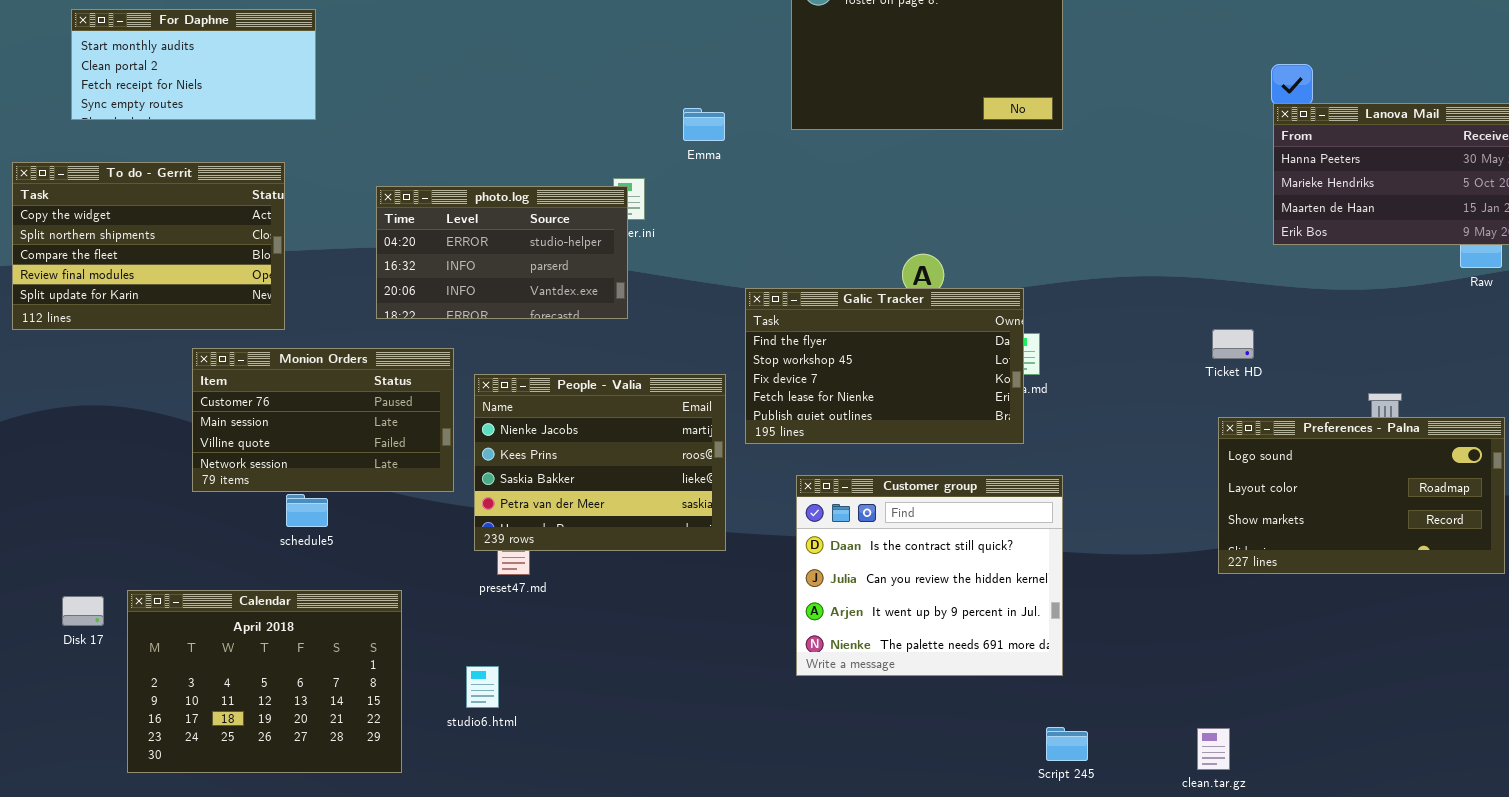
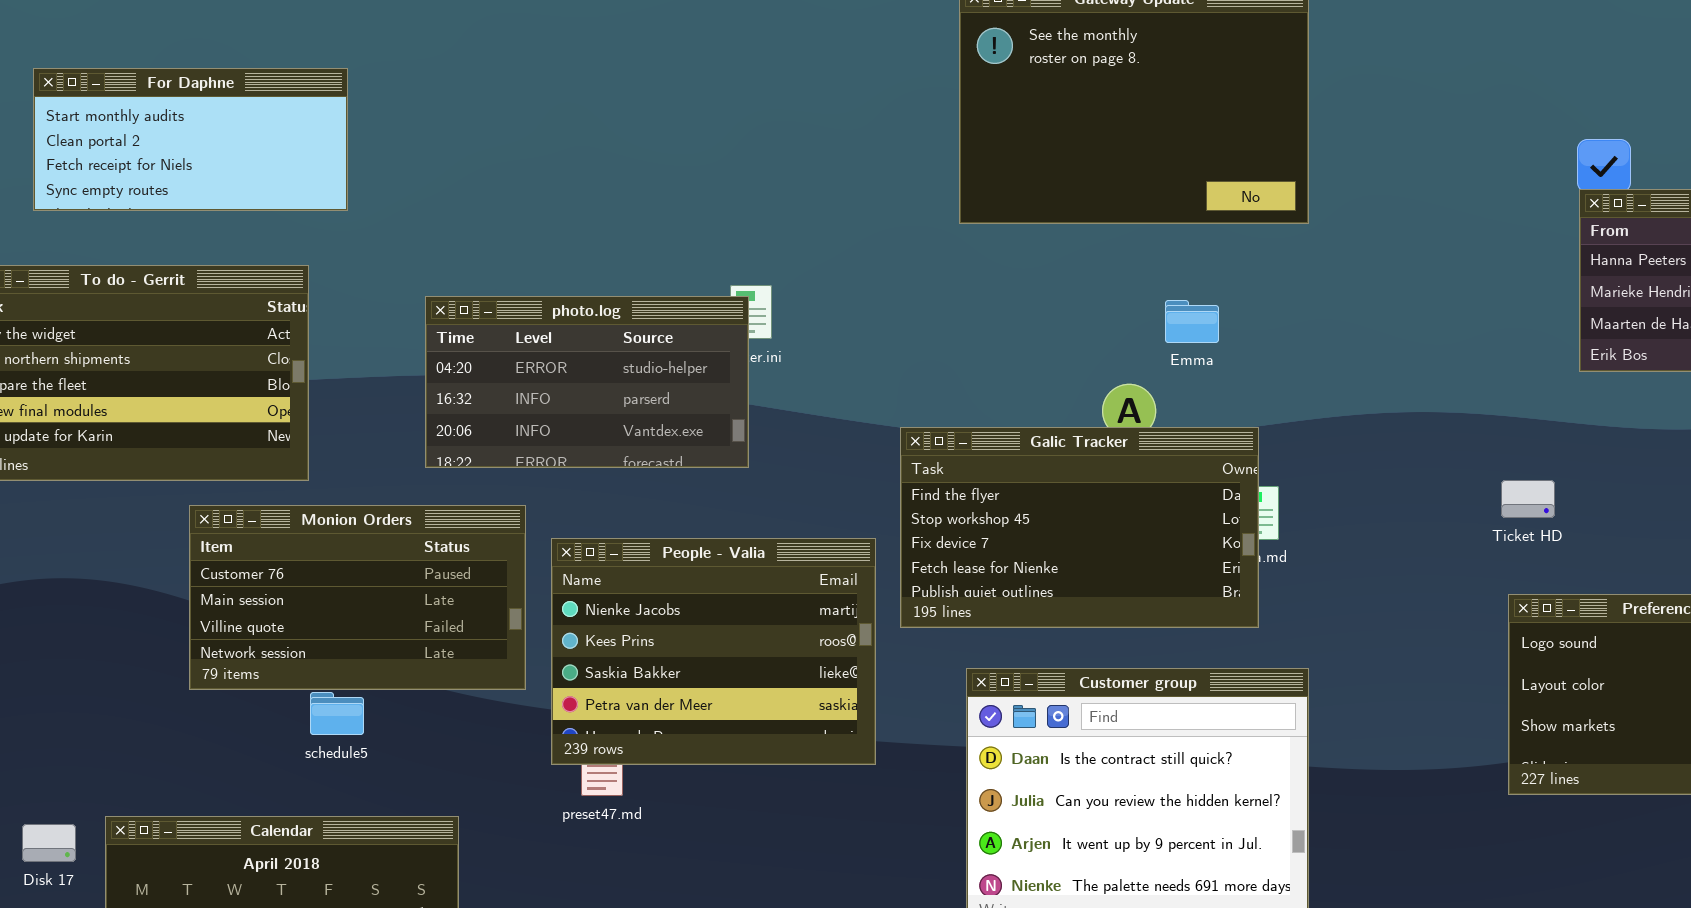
Emma: [683,108,725,141] -> [1165,300,1219,343], moved

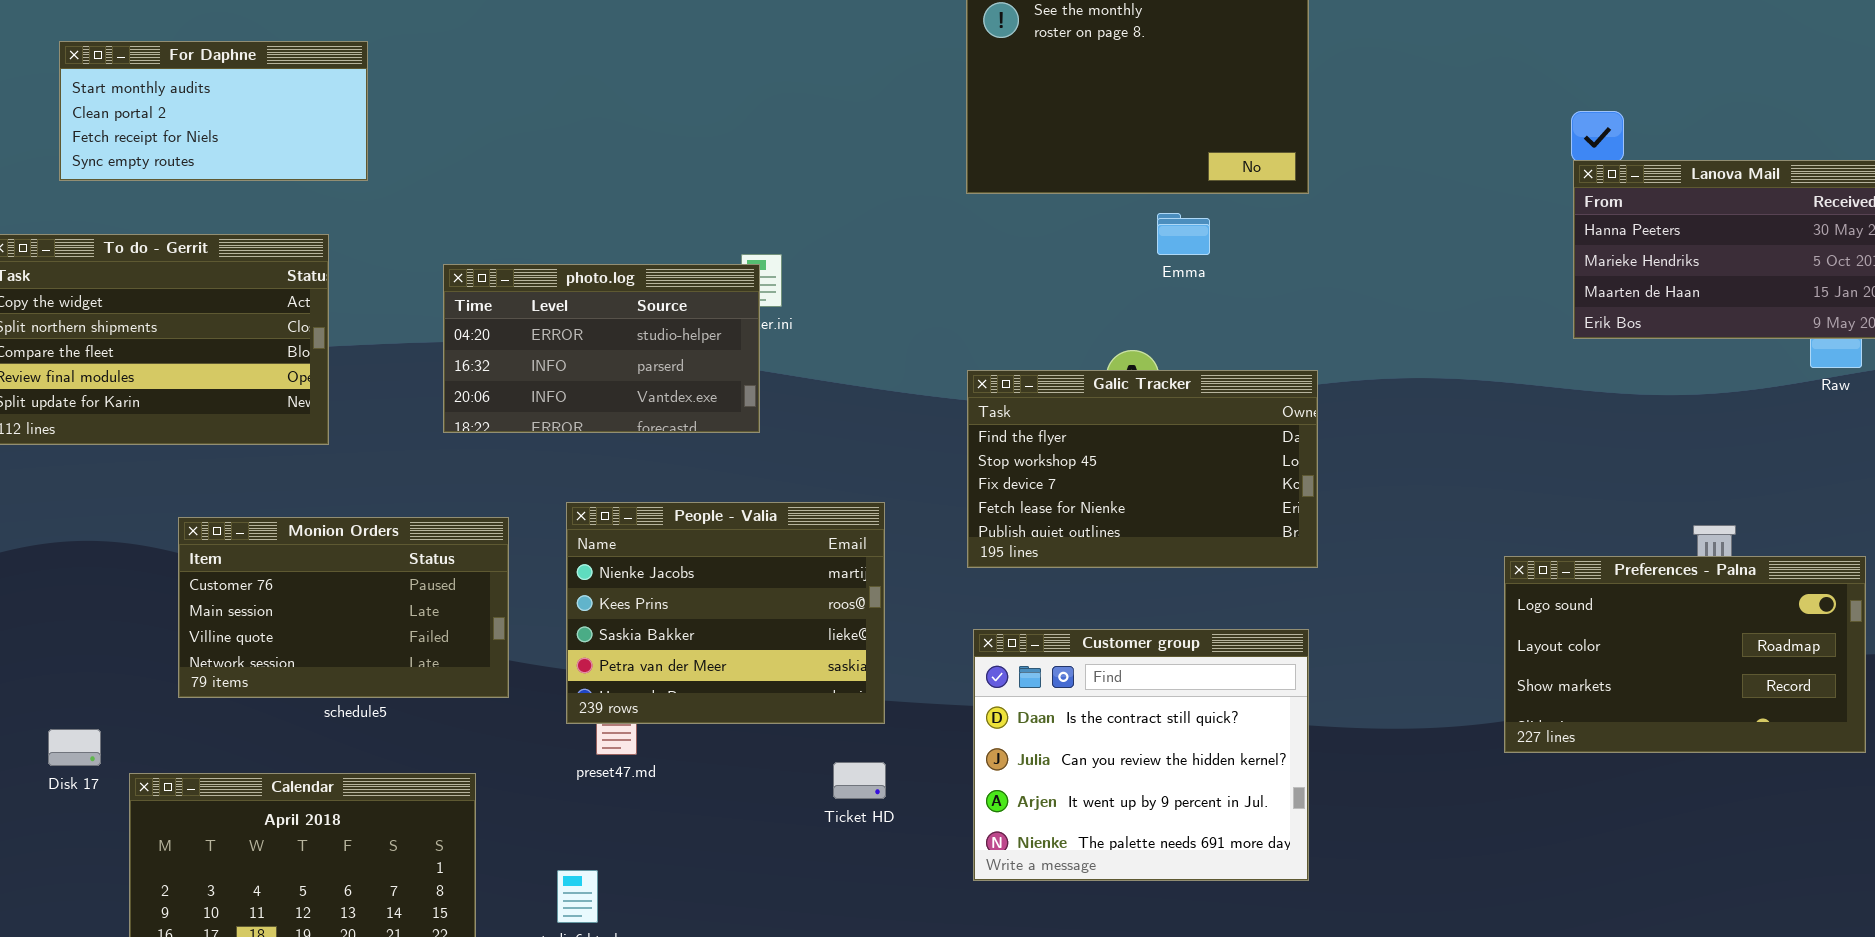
Emma: [1165,300,1219,343] -> [1157,213,1210,255], moved
Galic Tracker: [900,427,1259,628] -> [967,370,1318,568], moved
Ticket HD: [1501,480,1555,518] -> [833,762,886,799], moved
Monion Orders: [189,505,526,690] -> [178,517,509,698], moved
Disk 17: [22,824,76,862] -> [48,729,101,766], moved

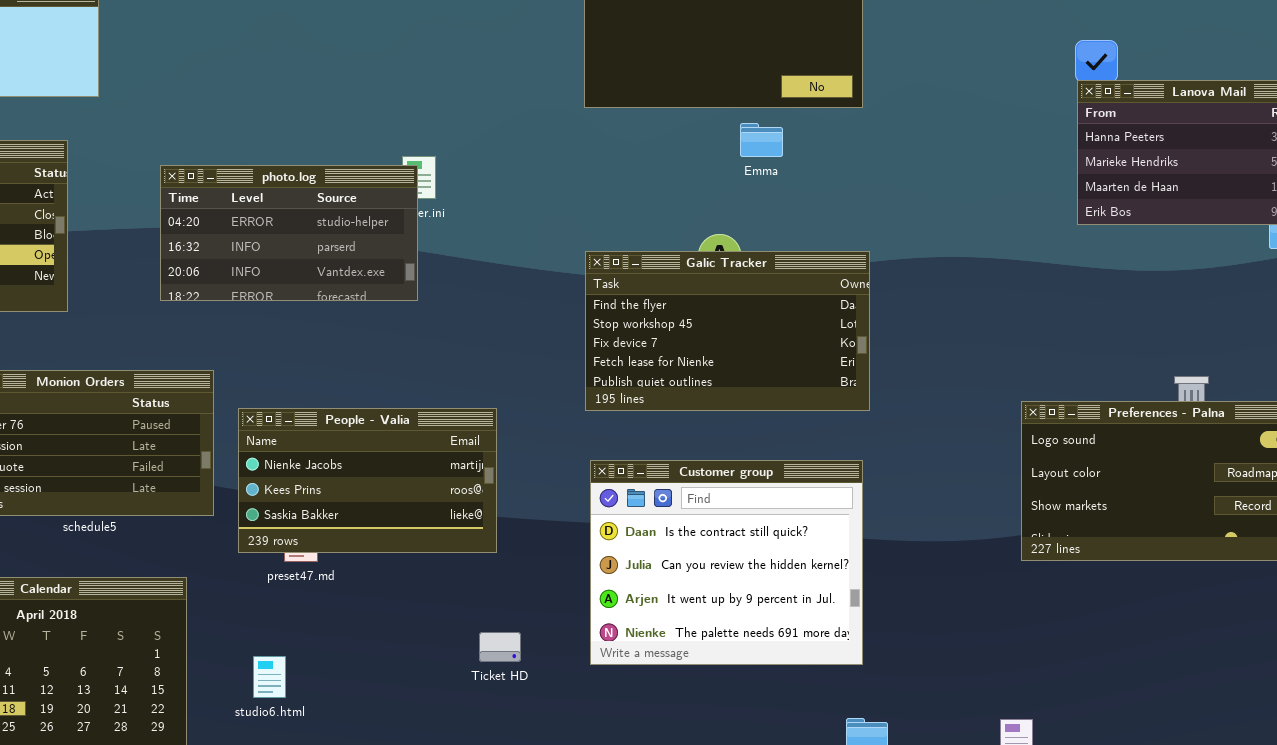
People - Valia: [566,502,885,724] -> [238,408,497,553], moved, resized
Ticket HD: [833,762,886,799] -> [479,632,521,662], moved

